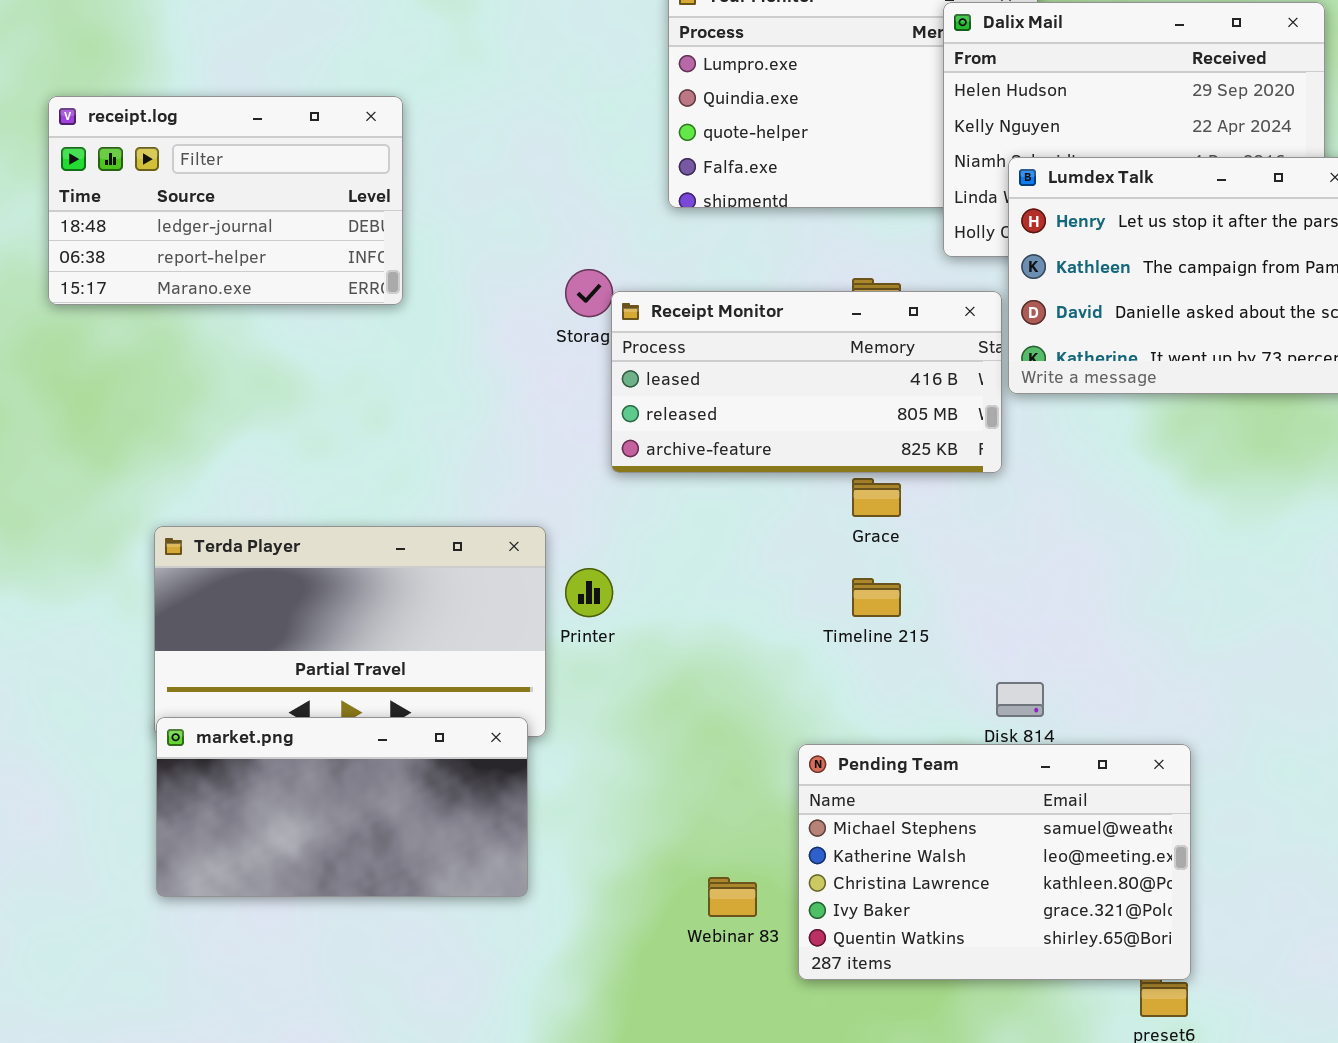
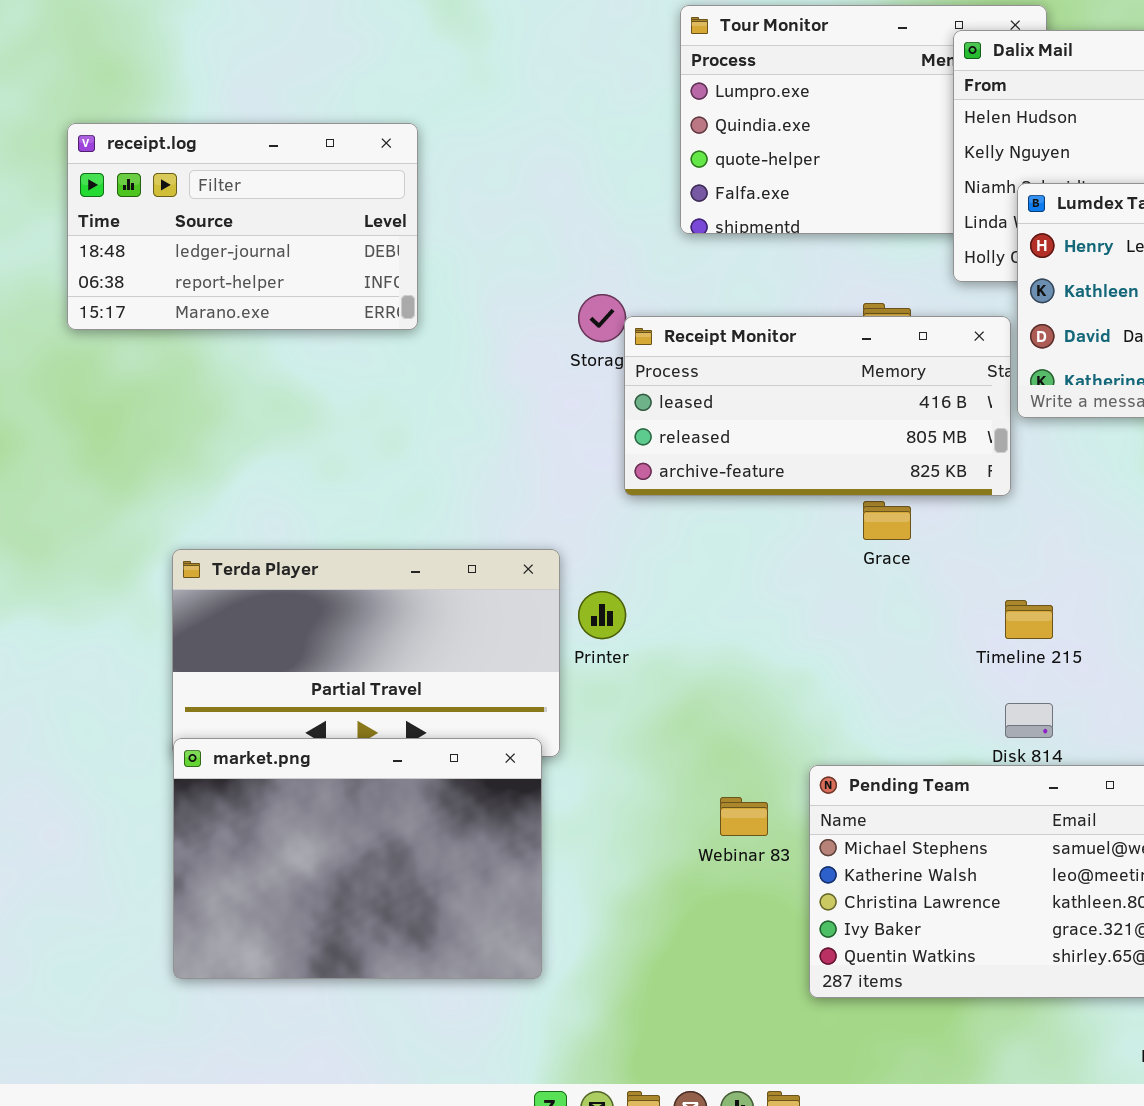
Timeline 215: [852,578,901,617] -> [1005,600,1053,639], moved
market.png: [156,717,528,897] -> [173,738,542,979], resized
Webinar 83: [708,877,757,917] -> [720,797,768,836], moved

